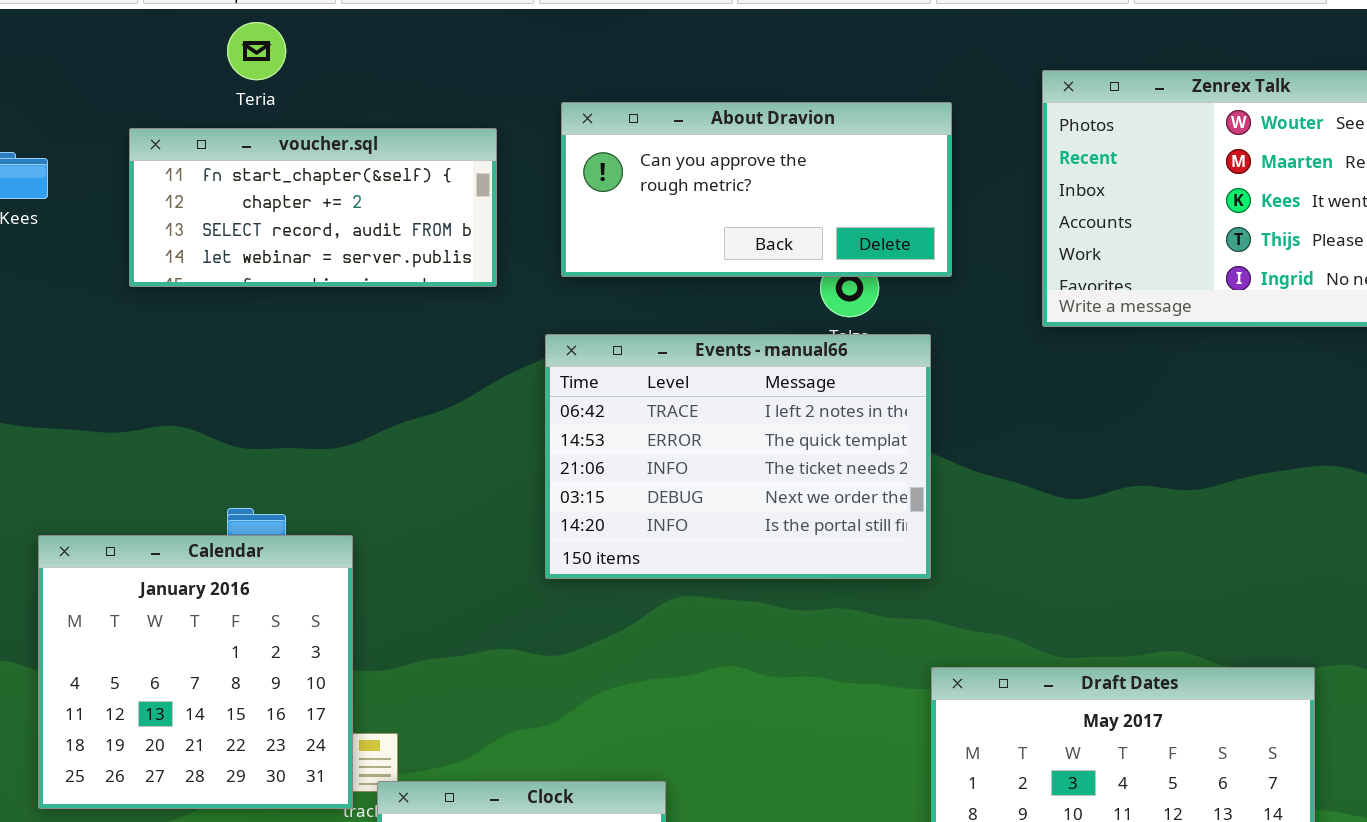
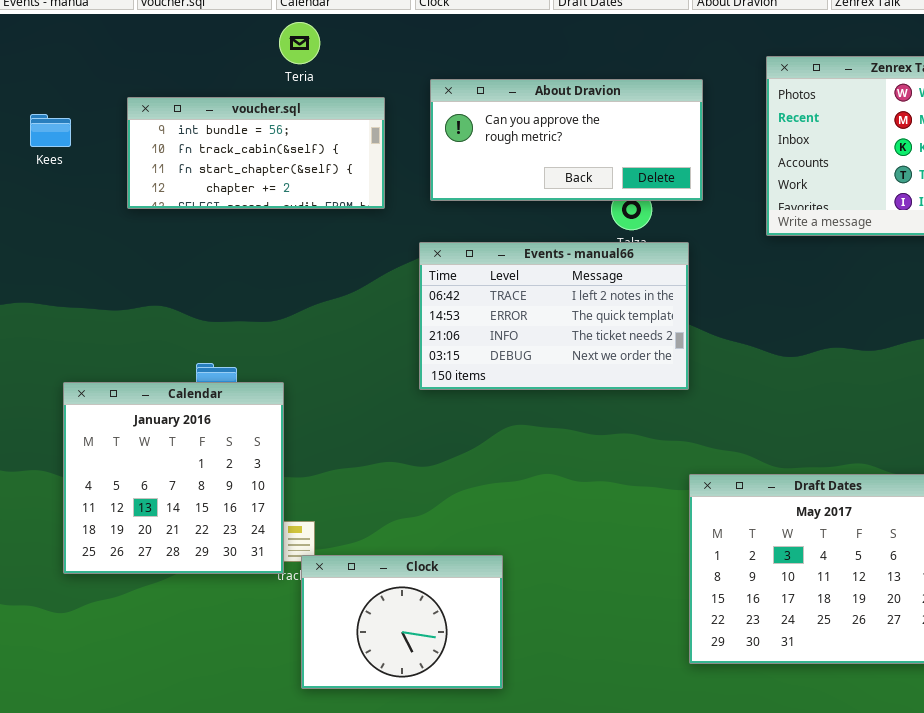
Teria: [227,22,286,80] -> [279,22,320,64], moved
voucher.sql: [129,128,497,287] -> [127,97,385,209], scrolled up 2 rows
Events - manual66: [545,334,931,579] -> [419,242,689,390], resized

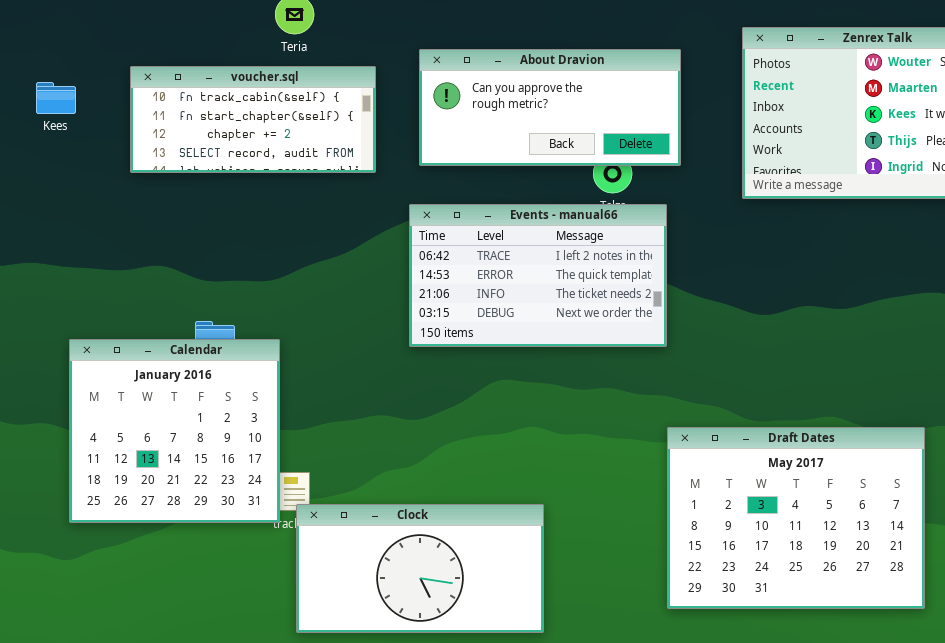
voucher.sql: [127,97,385,209] -> [130,66,376,173], scrolled down 1 row
Clock: [301,555,503,689] -> [296,504,544,633], resized

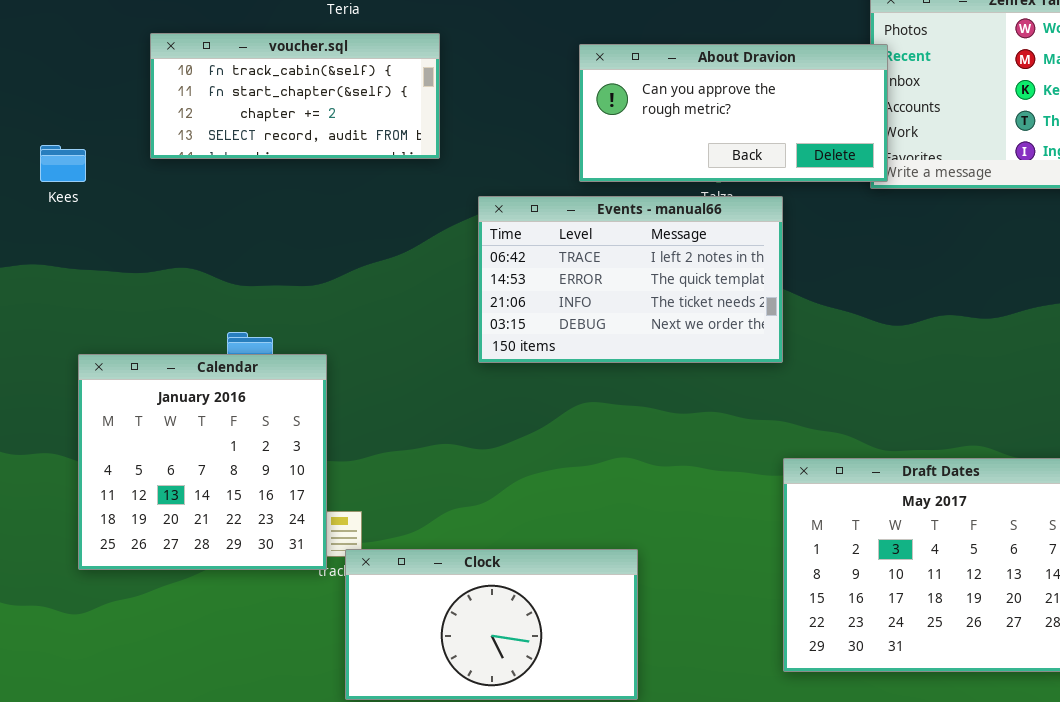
About Dravion: [419,49,681,166] -> [579,44,888,182], moved
Kees: [36,82,76,114] -> [40,145,86,182], moved

